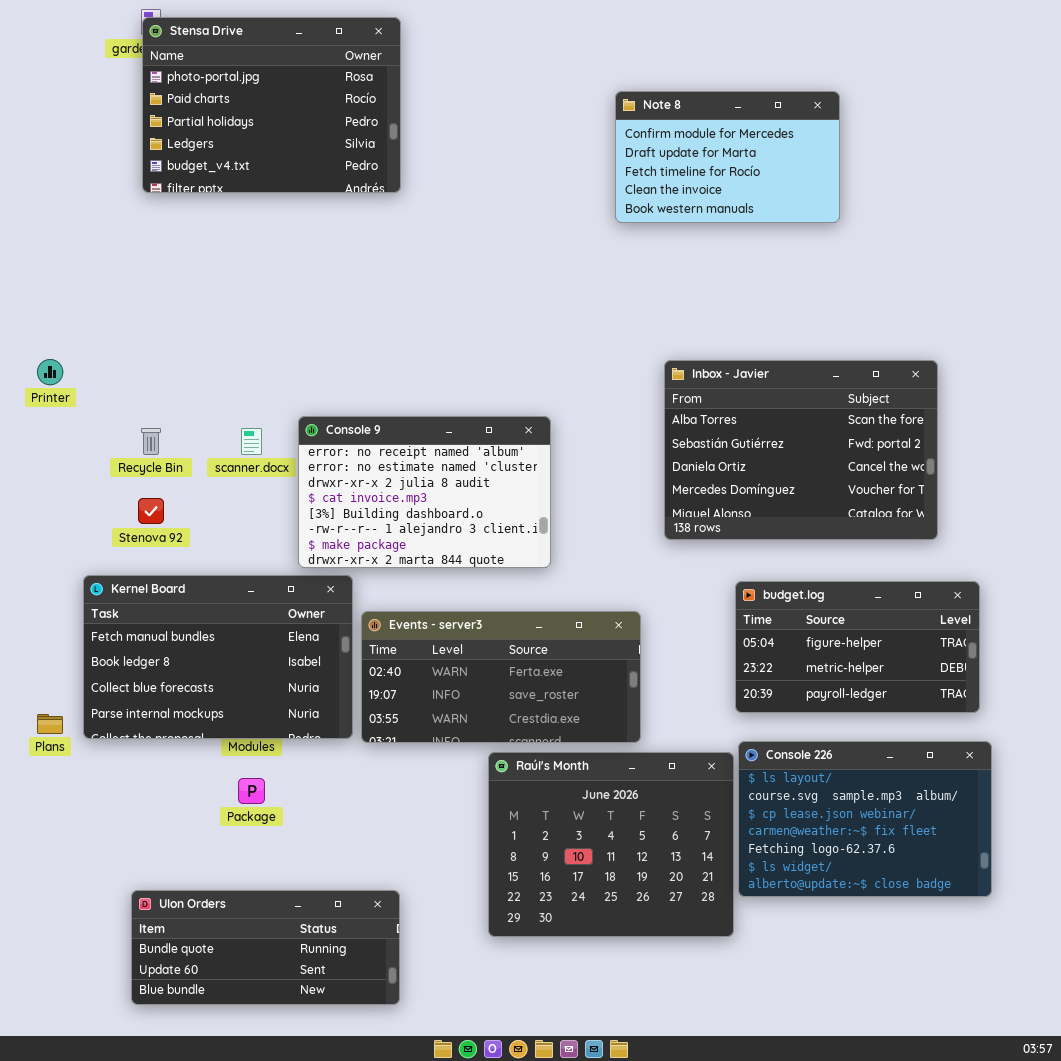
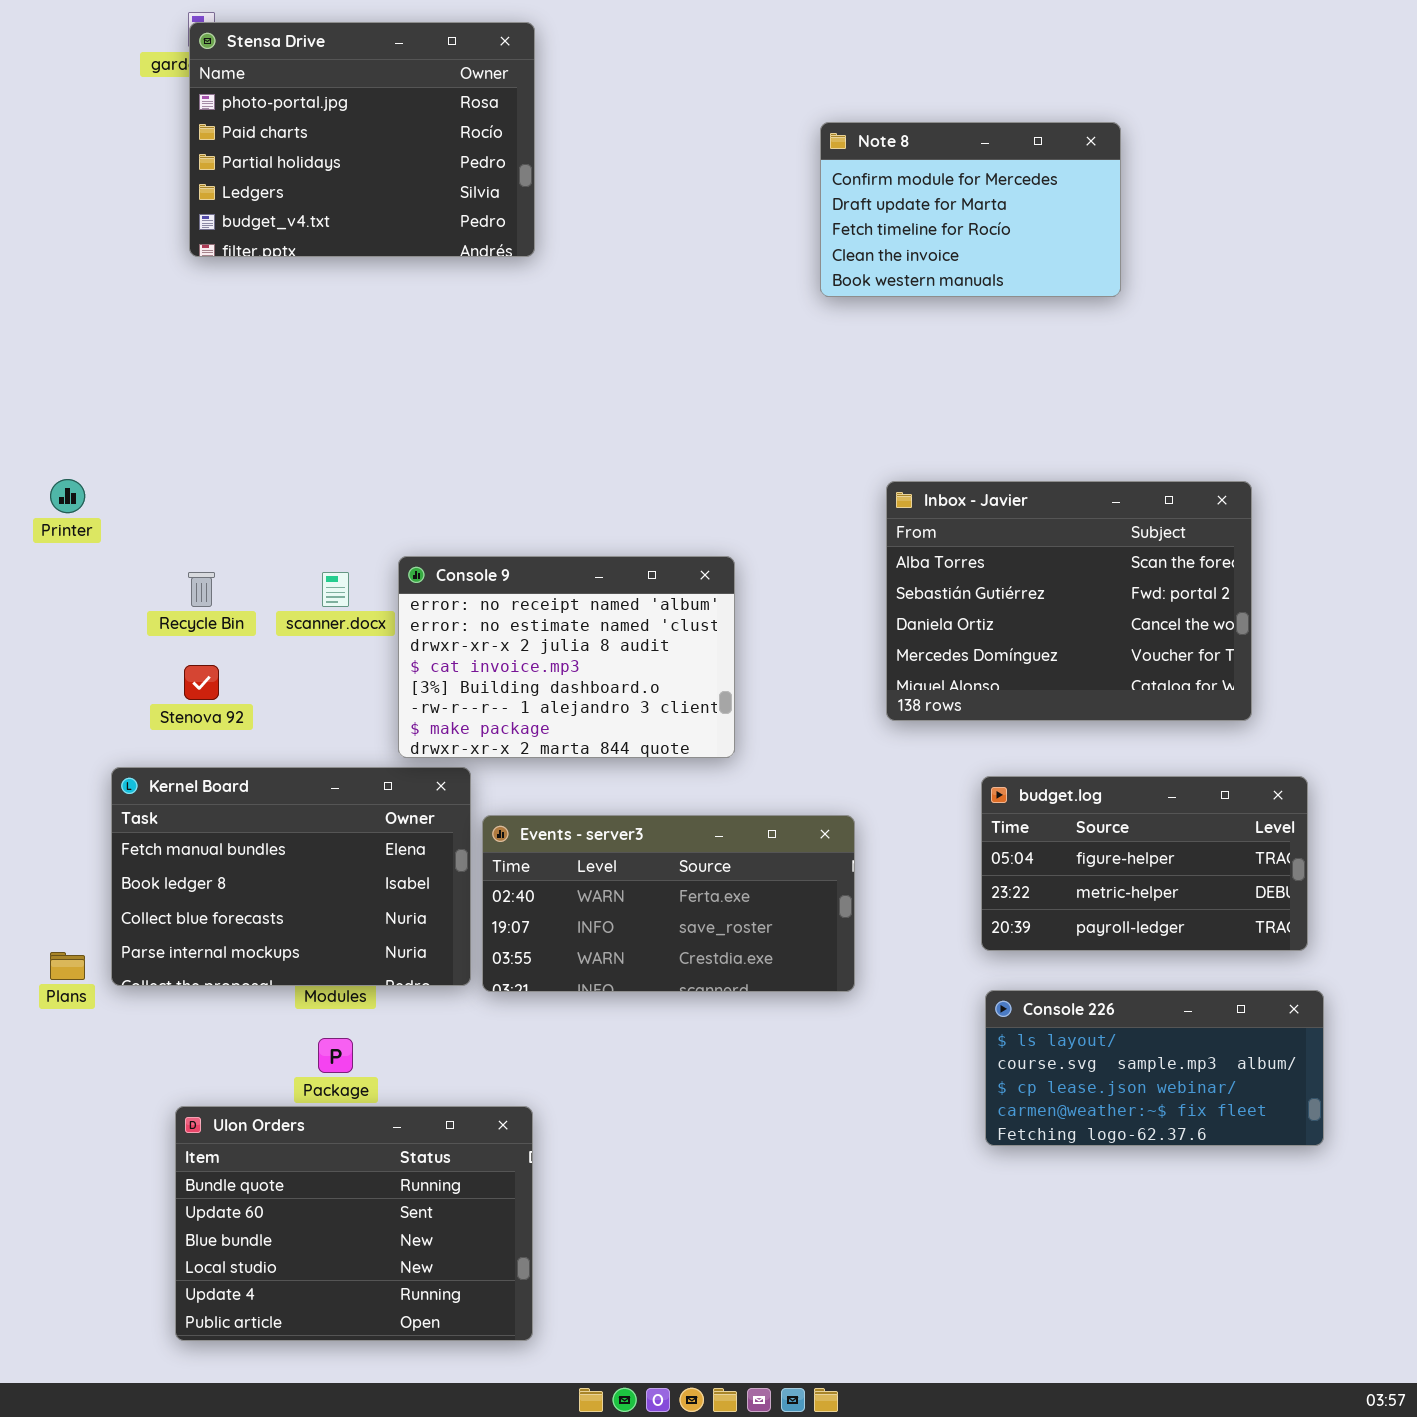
Console 226: [738,741,992,897] -> [985,990,1324,1146], resized
Raúl's Month: [488,752,734,937] -> none, closed
Ulon Orders: [131,890,400,1005] -> [175,1106,533,1341], resized

